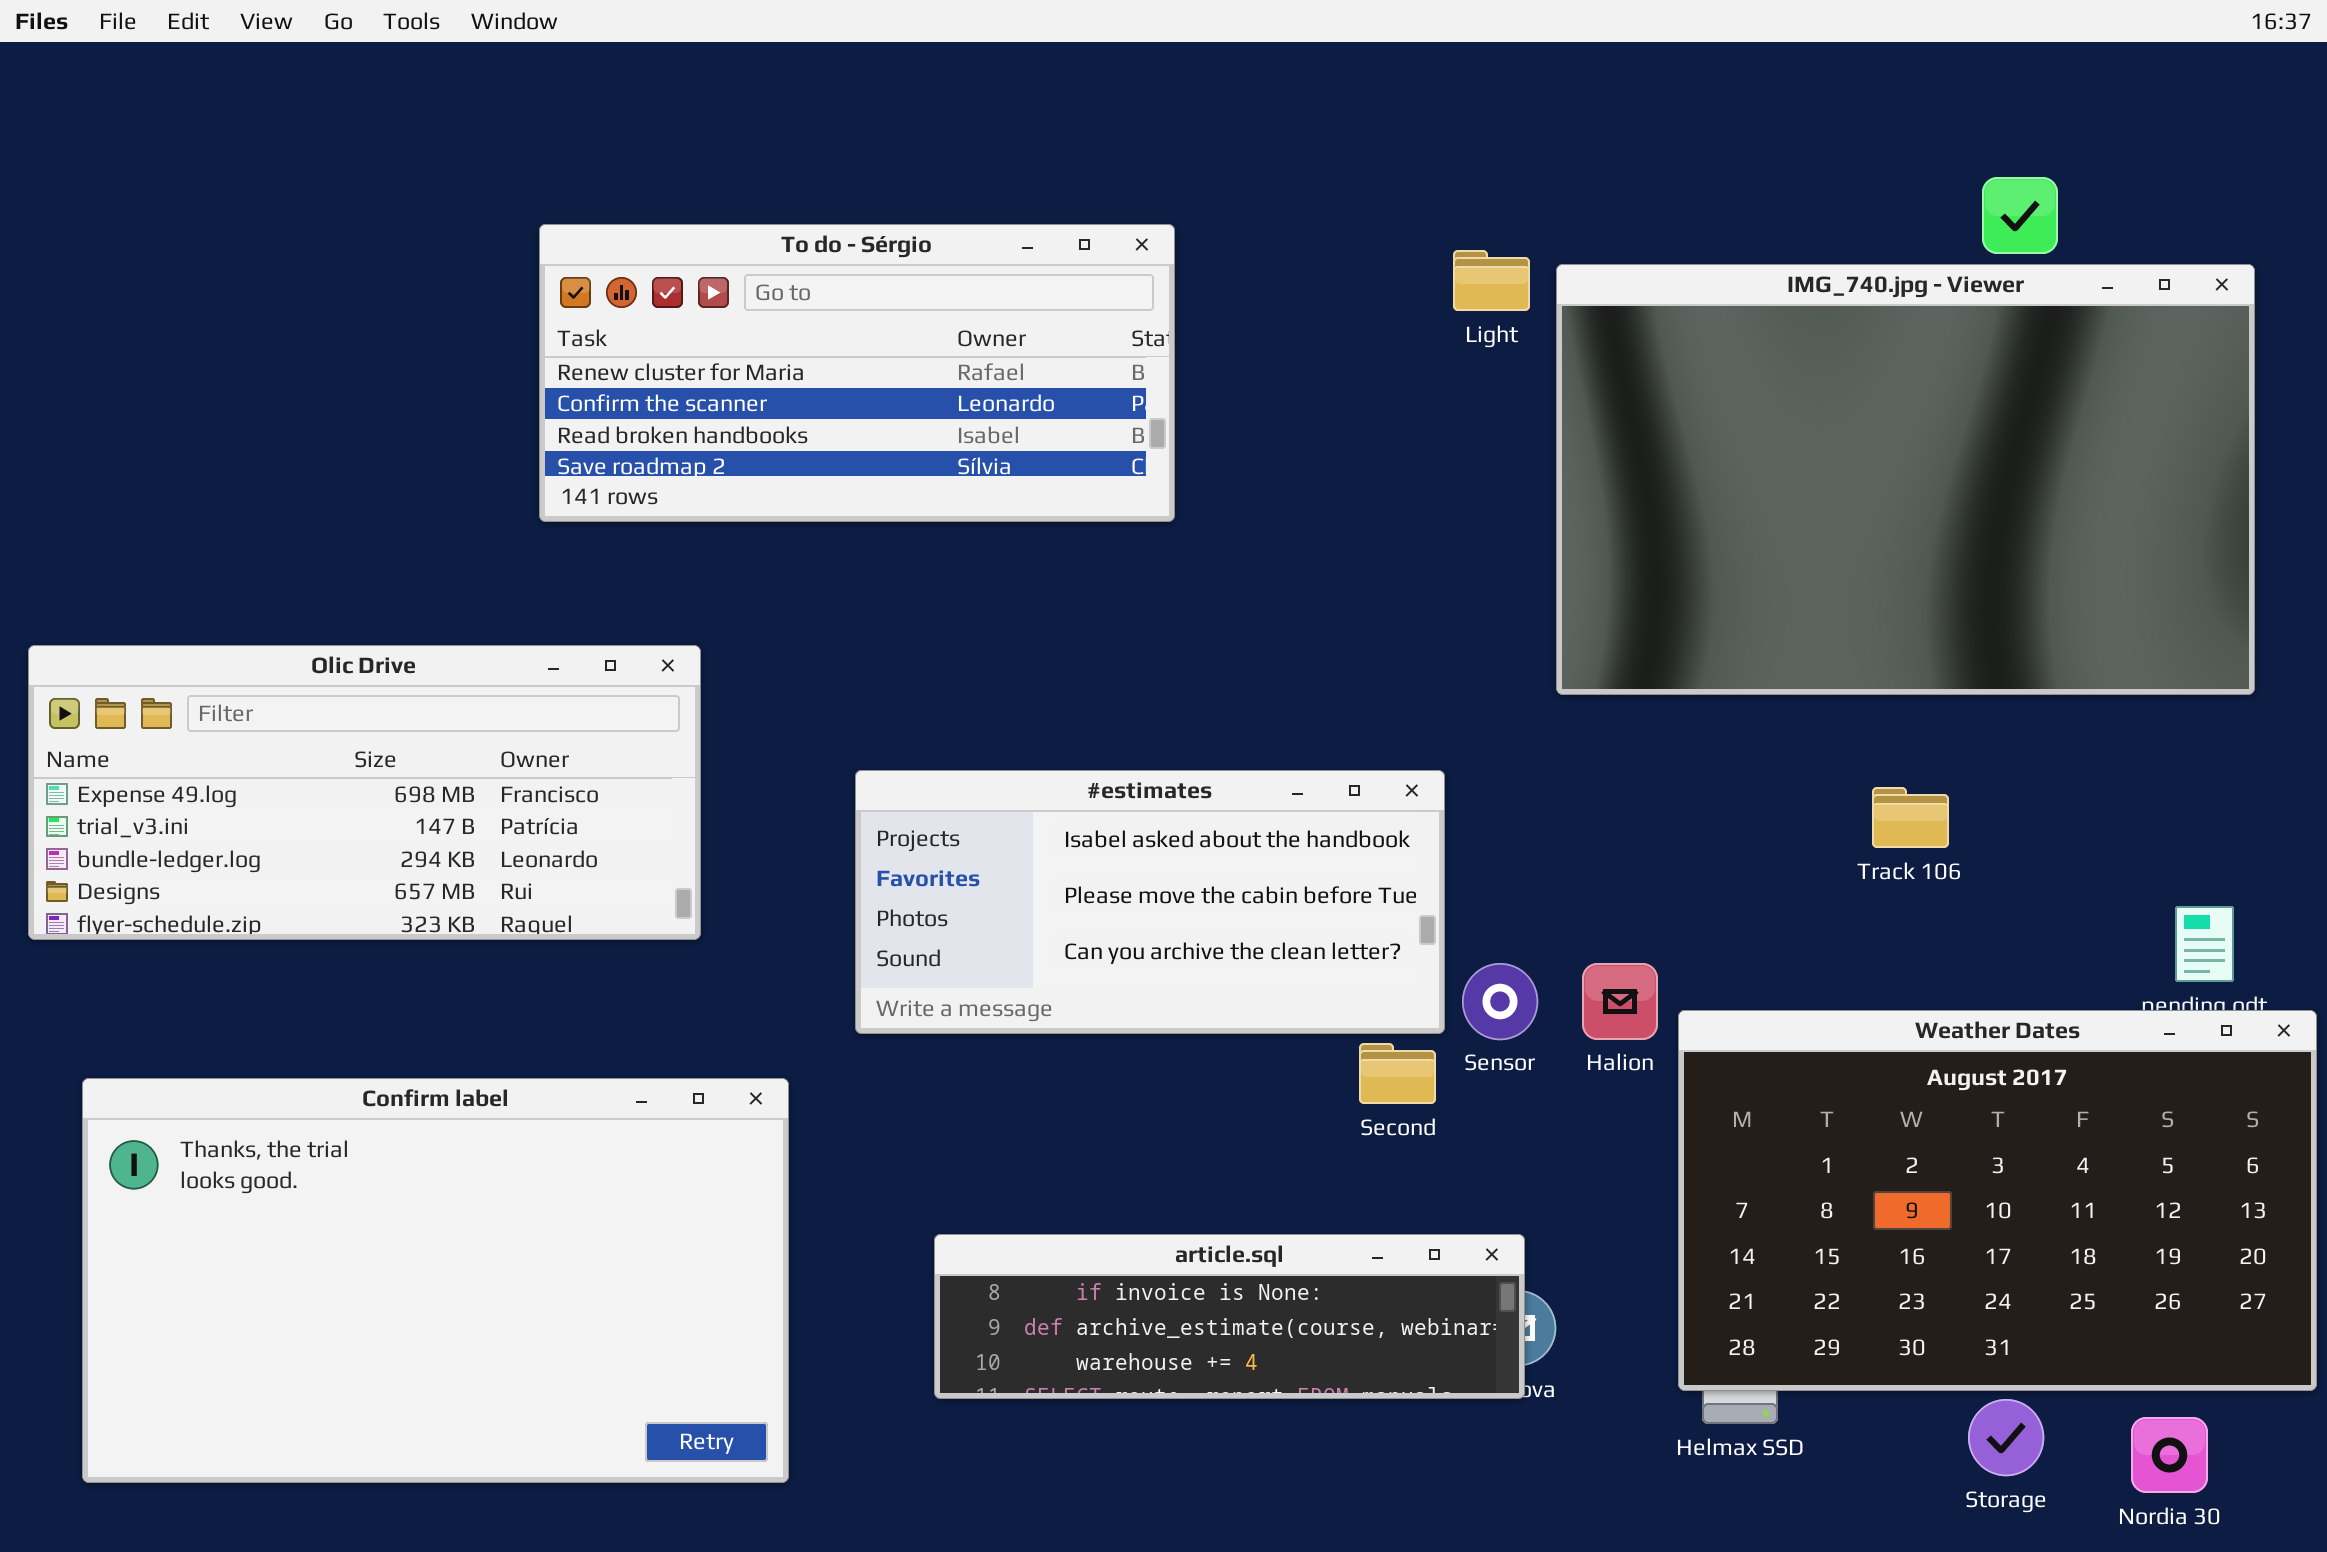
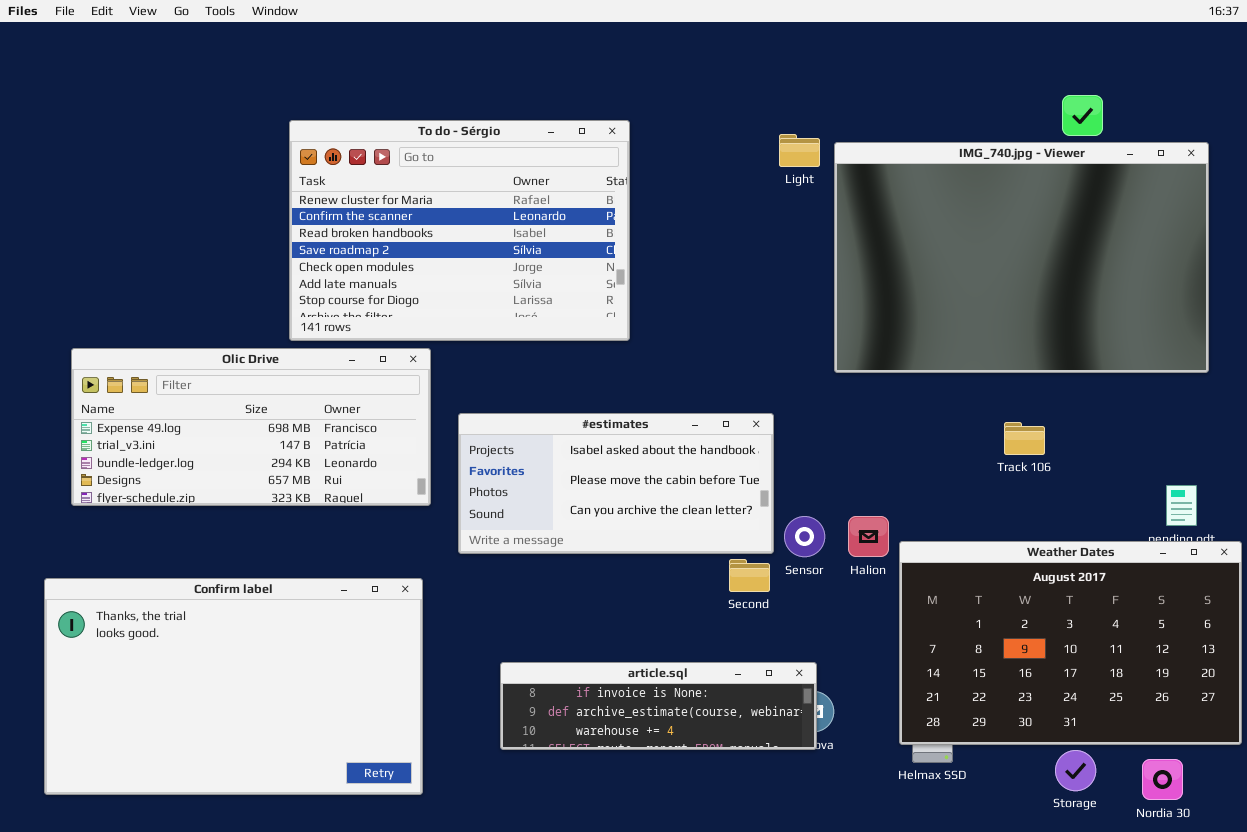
To do - Sérgio: [539,224,1175,522] -> [289,120,630,341], resized
Olic Drive: [28,645,701,940] -> [71,348,431,506], moved

